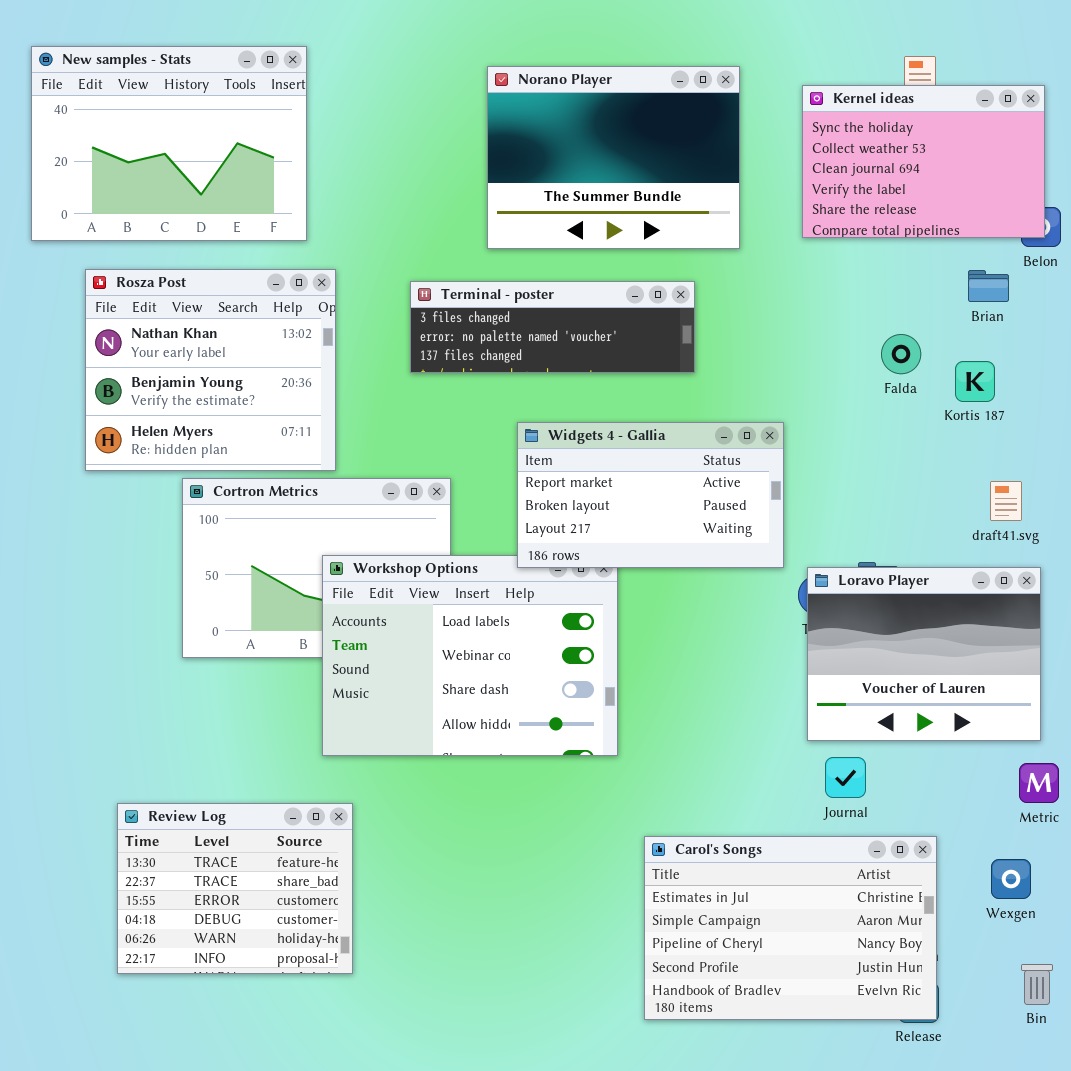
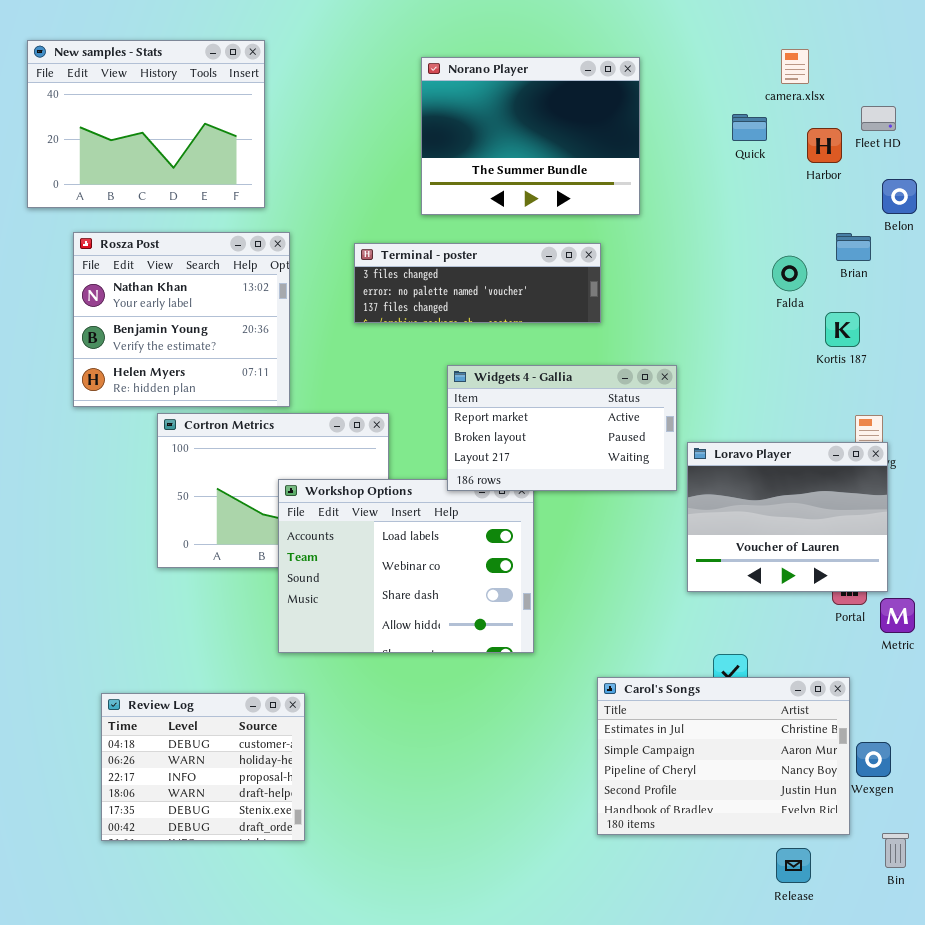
Kernel ideas: [802,85,1045,238] -> none, closed
Falda: [881,334,921,374] -> [772,256,807,291], moved
Loravo Player: [807,567,1041,741] -> [687,442,888,592], moved
Metric: [1019,763,1059,803] -> [880,598,915,633], moved
Review Log: [117,803,353,974] -> [101,693,305,841], scrolled down 3 rows
Carol's Songs: [644,836,937,1020] -> [597,677,850,835], moved

